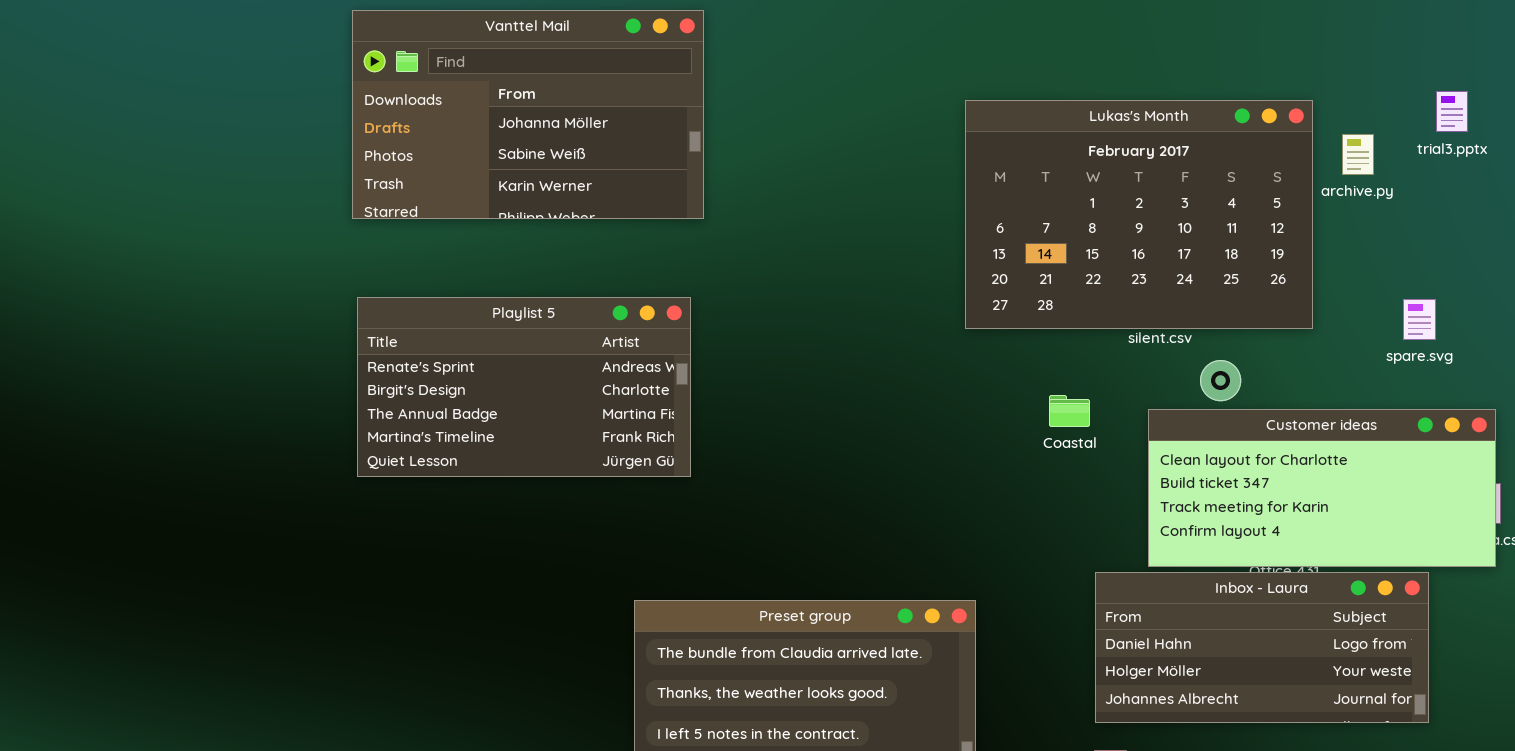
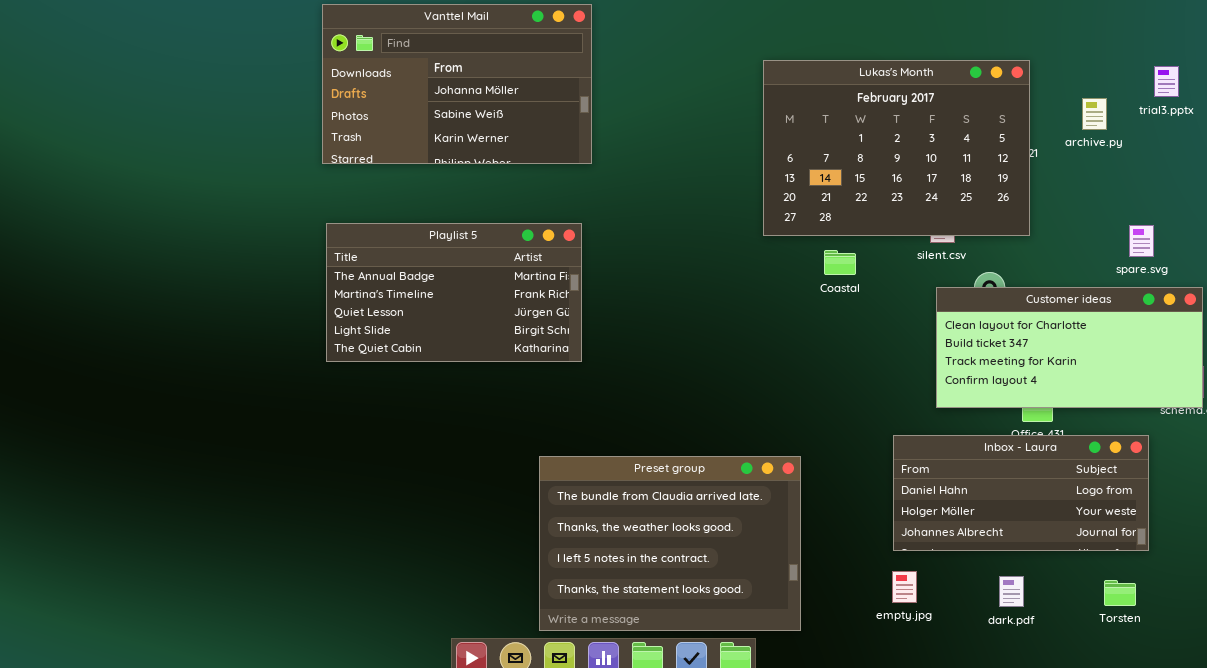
Lukas's Month: [965,100,1313,329] -> [763,60,1030,236], moved
Playlist 5: [357,297,691,477] -> [326,223,582,362], scrolled down 2 rows
Coastal: [1049,395,1090,427] -> [824,250,856,275], moved
Customer ideas: [1148,409,1496,567] -> [936,287,1203,408], moved

